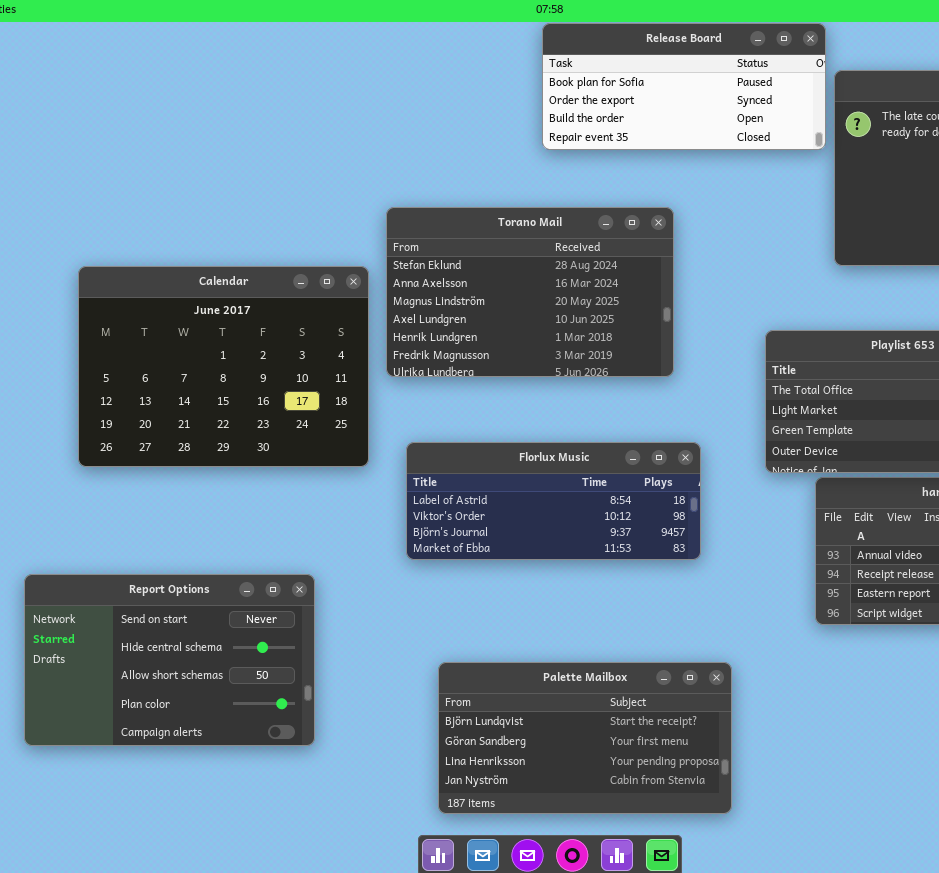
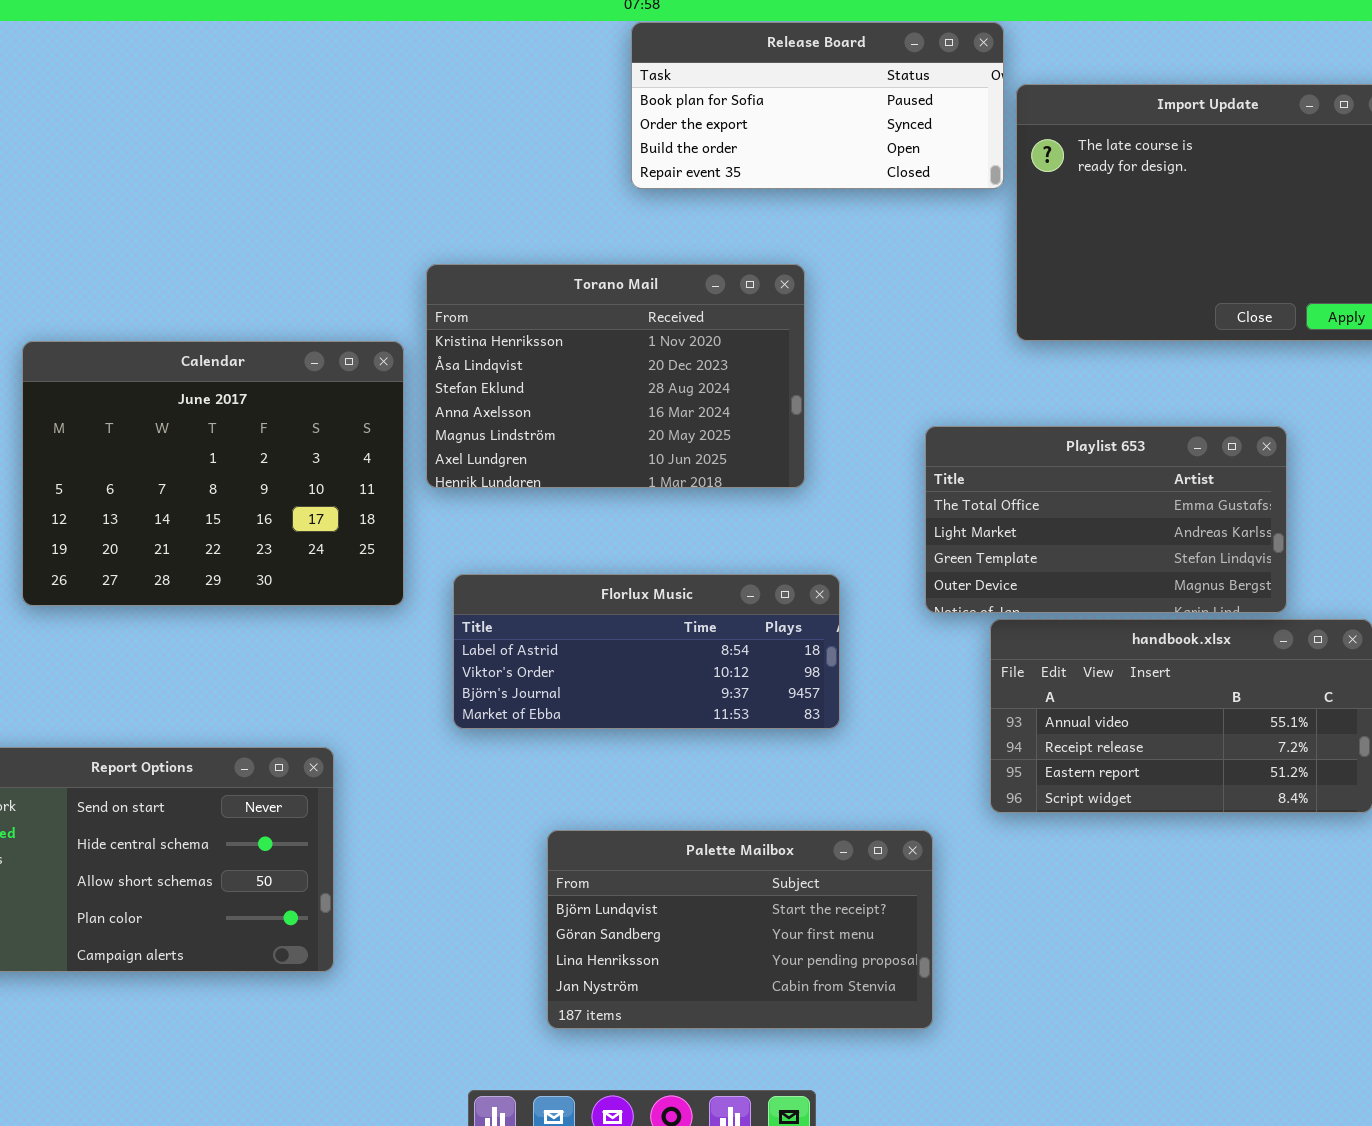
Torano Mail: [386,207,674,377] -> [426,264,805,488], scrolled up 2 rows
Palette Mailbox: [438,662,732,814] -> [547,830,933,1029], moved

